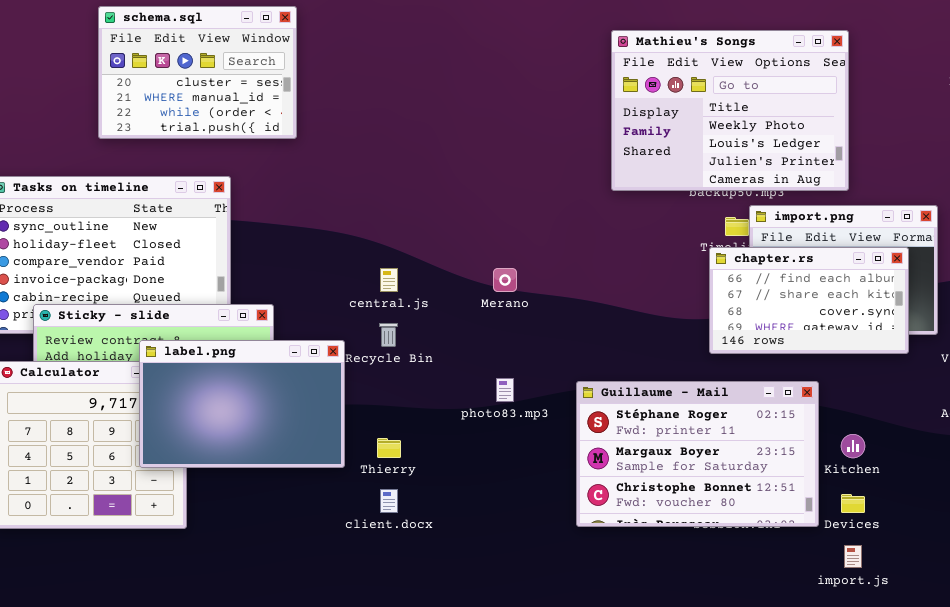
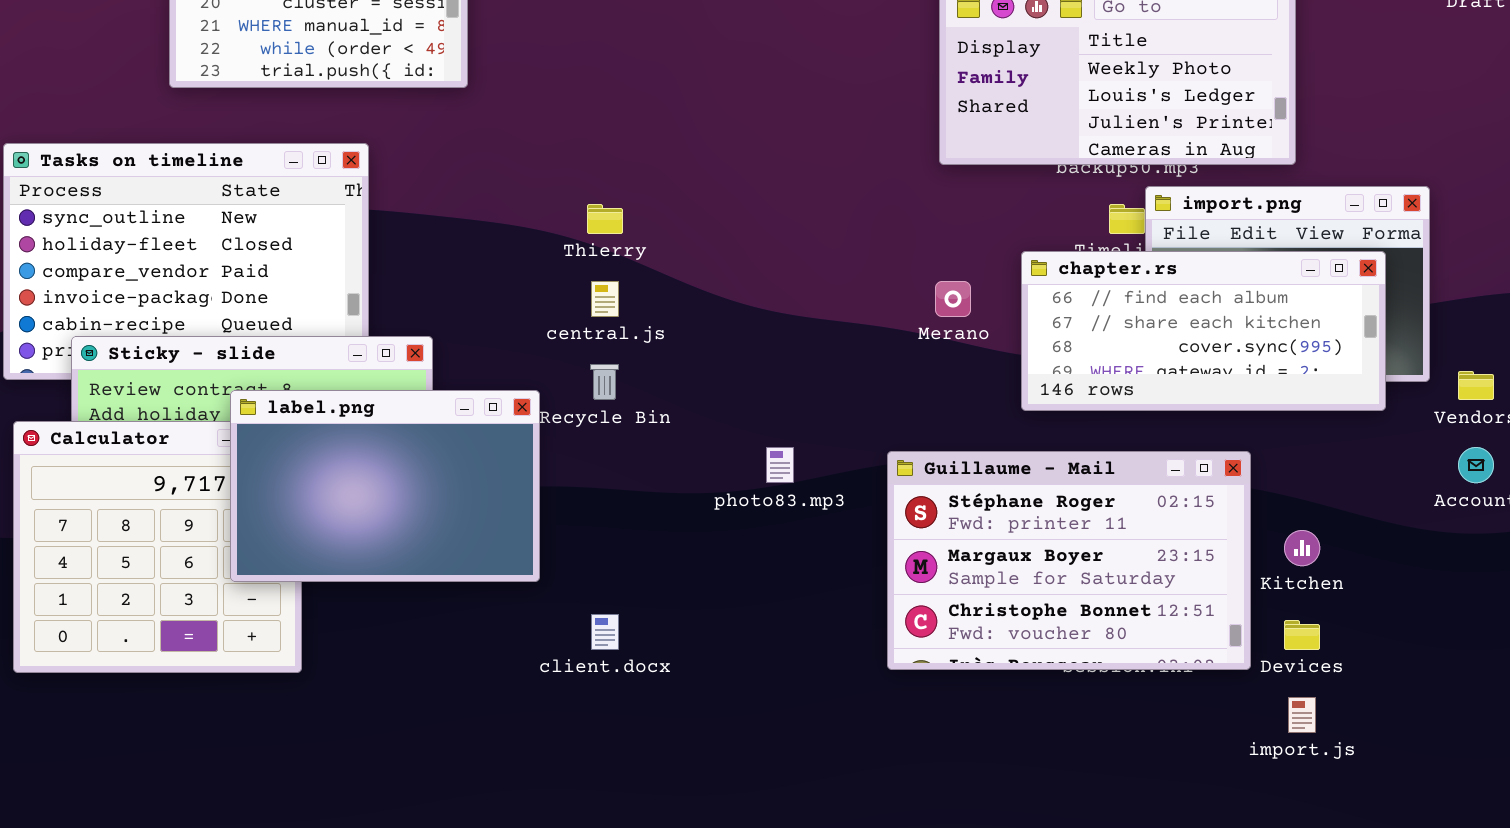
chapter.rs: [709,247,909,354] -> [1021,251,1386,411], resized
Merano: [493,268,517,292] -> [935,281,971,317], moved
Thierry: [377,438,401,458] -> [587,204,623,234], moved

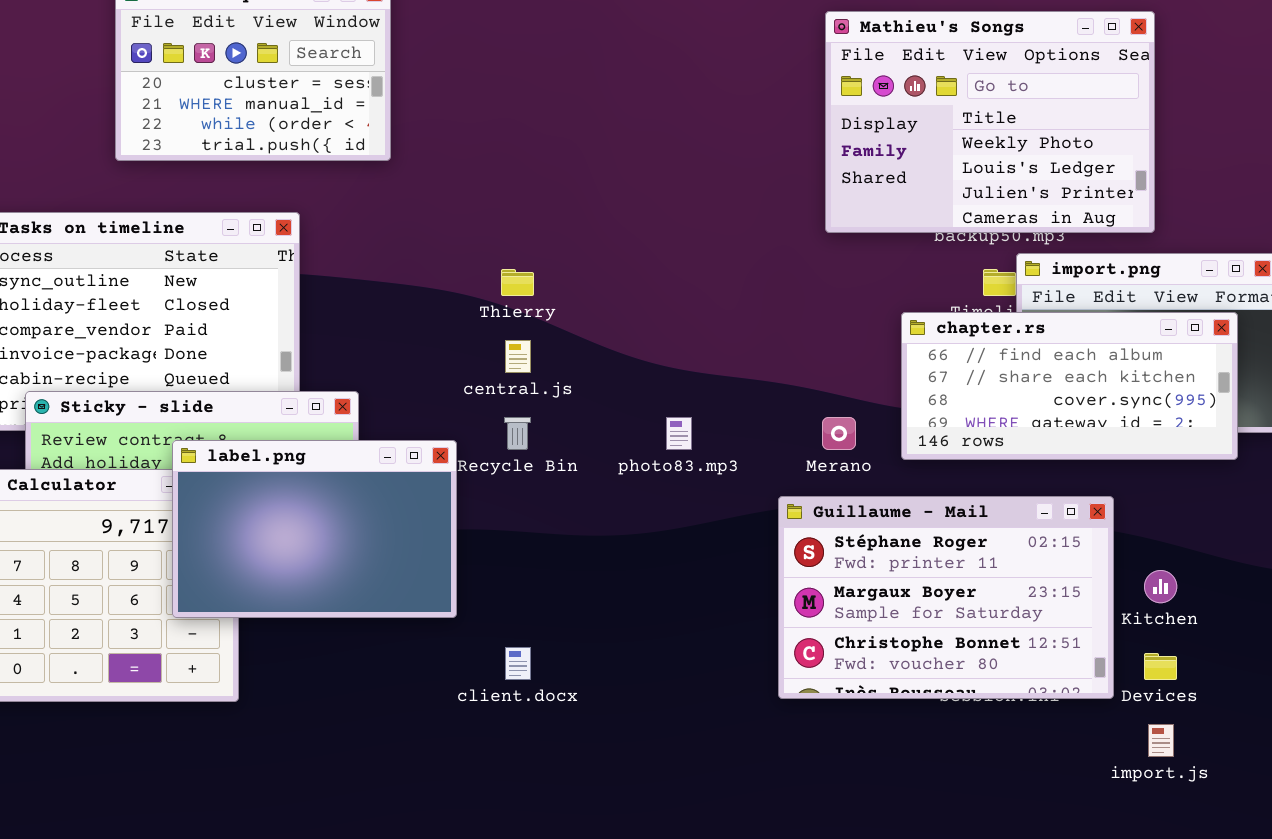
Merano: [935,281,971,317] -> [822,417,856,450], moved
photo83.mp3: [766,447,794,483] -> [666,417,692,450], moved

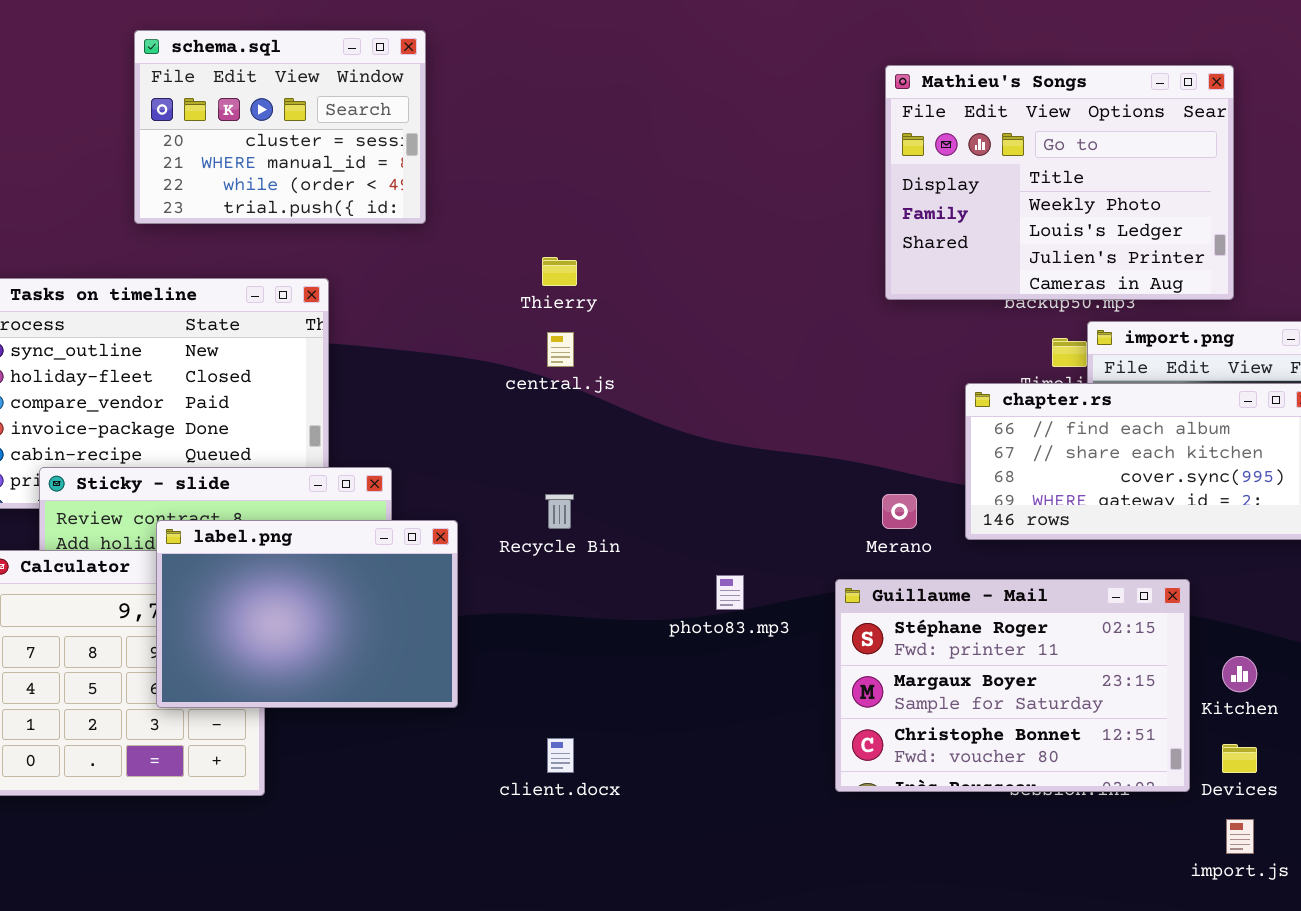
Thierry: [501,269,534,296] -> [542,257,577,286], moved
central.js: [505,340,531,373] -> [547,332,574,367], moved
photo83.mp3: [666,417,692,450] -> [716,575,744,610], moved
label.png: [172,440,457,618] -> [156,520,458,708], moved

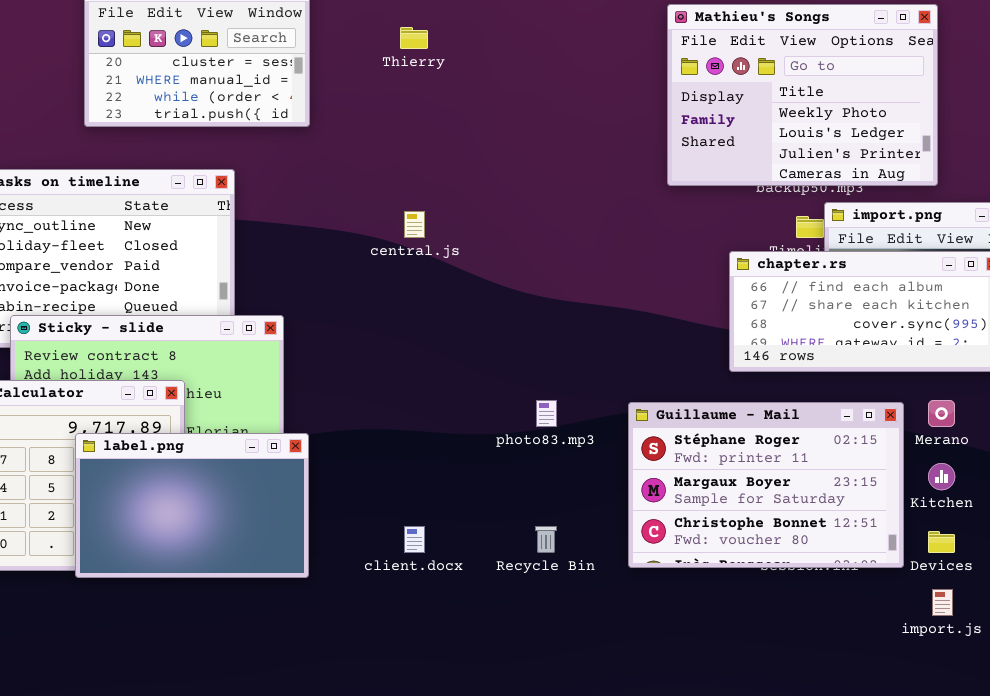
Thierry: [542,257,577,286] -> [400,27,428,49], moved
Recycle Bin: [545,494,574,529] -> [535,526,557,553], moved
Merano: [882,494,917,529] -> [928,400,955,427], moved
label.png: [156,520,458,708] -> [75,433,309,578], moved

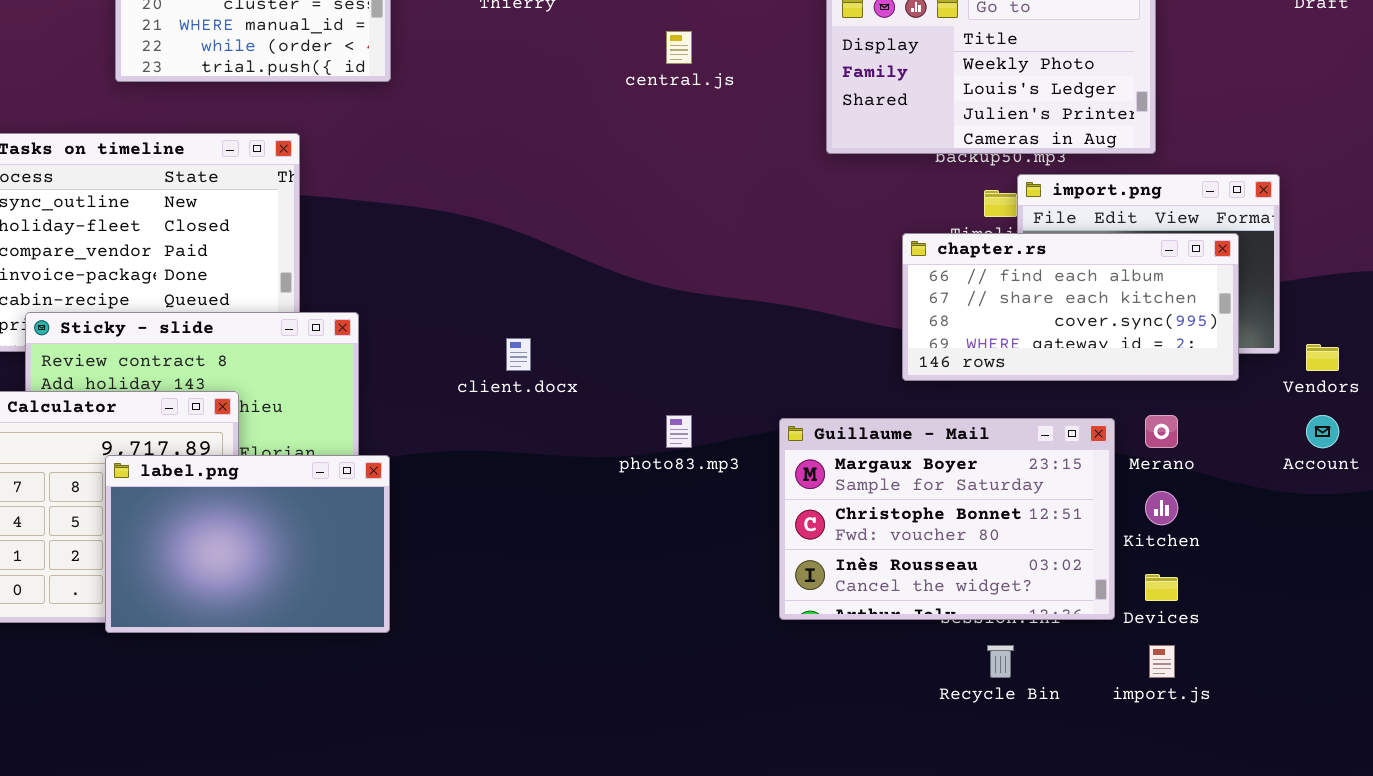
central.js: [404,211,425,238] -> [666,31,692,64], moved
Guillaume - Mail: [628,402,904,568] -> [779,418,1115,620], scrolled down 1 row
client.docx: [404,526,425,553] -> [506,338,531,371], moved
Recycle Bin: [535,526,557,553] -> [987,645,1014,678], moved

